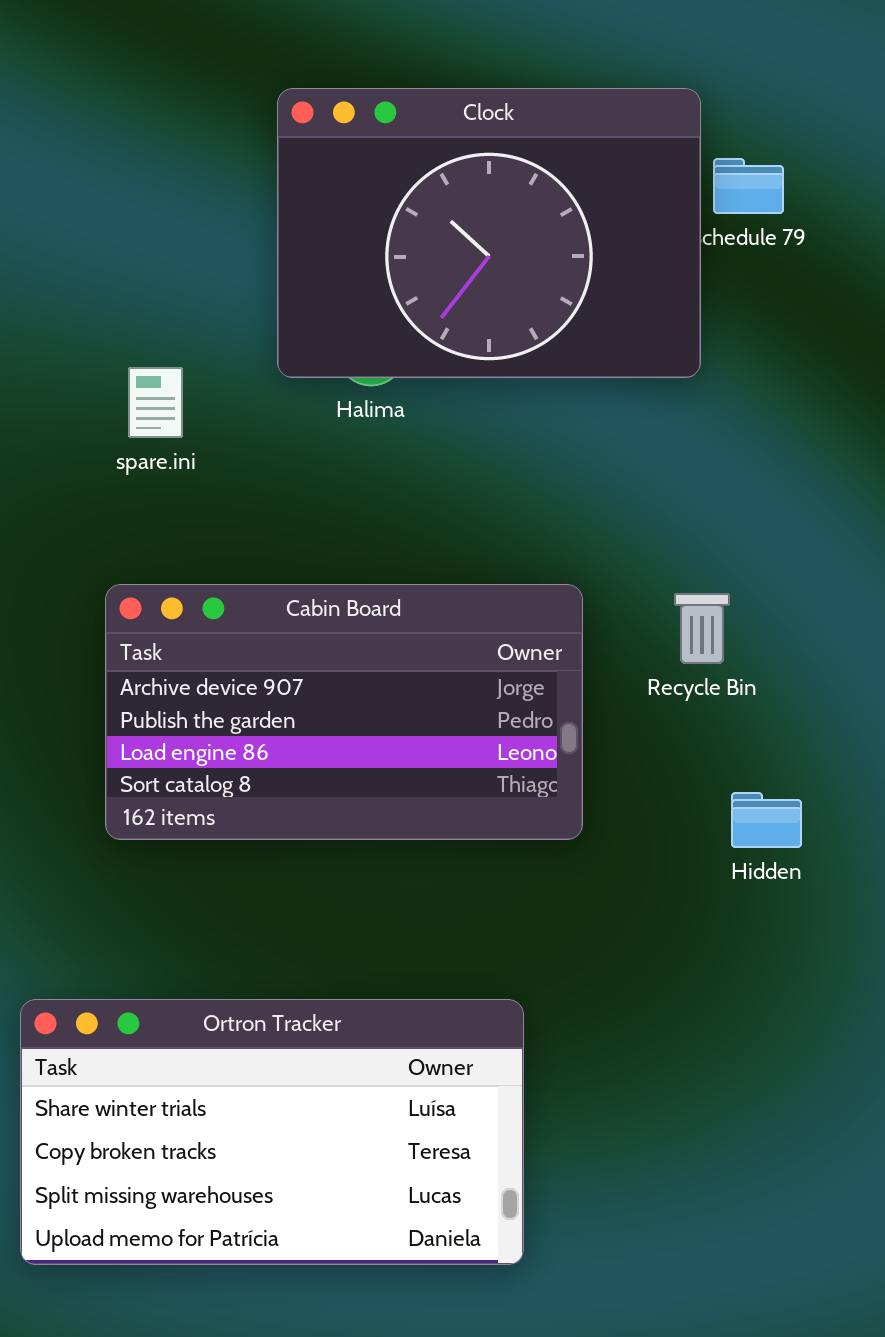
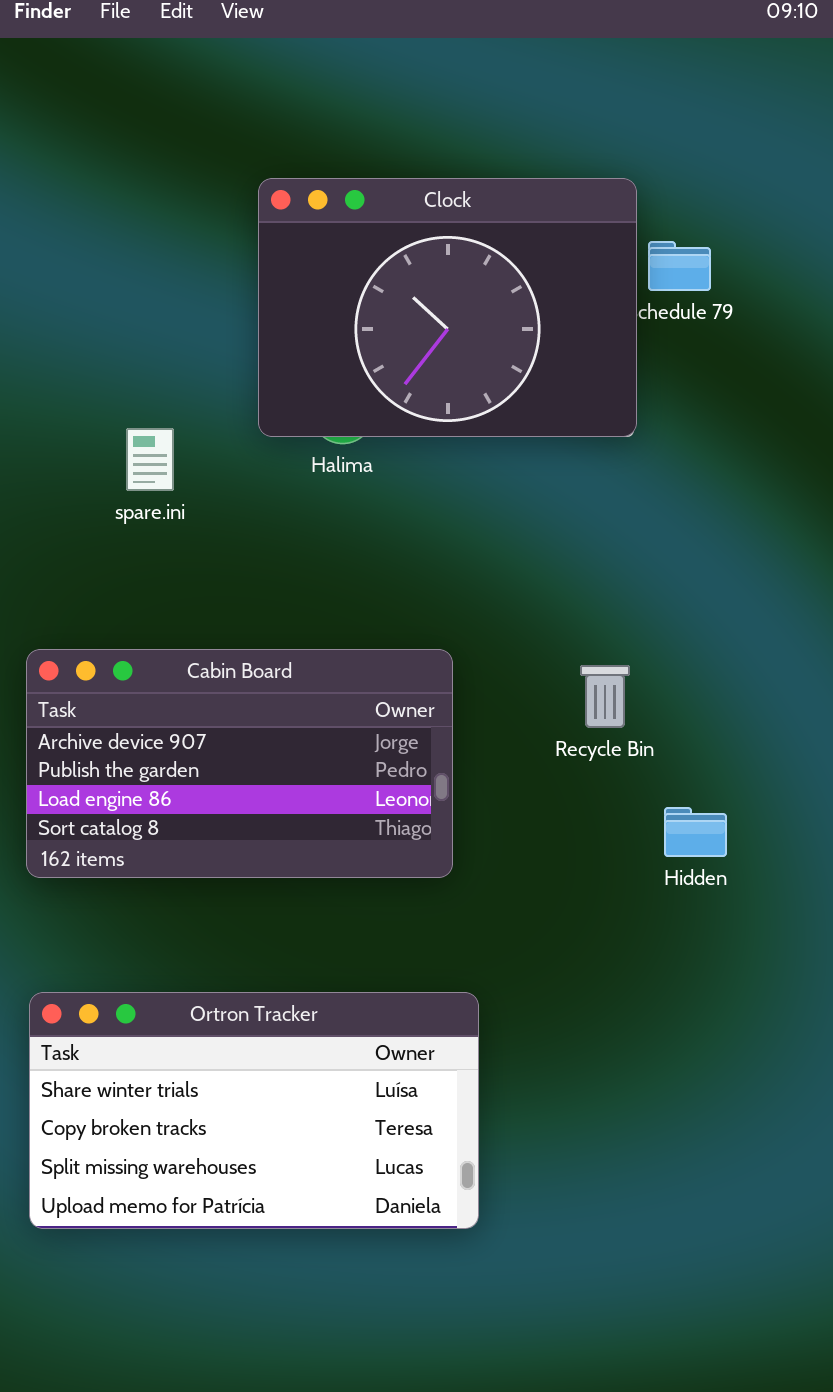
Cabin Board: [105,584,583,840] -> [26,649,453,878], moved
Recycle Bin: [674,593,730,664] -> [580,665,630,728], moved

